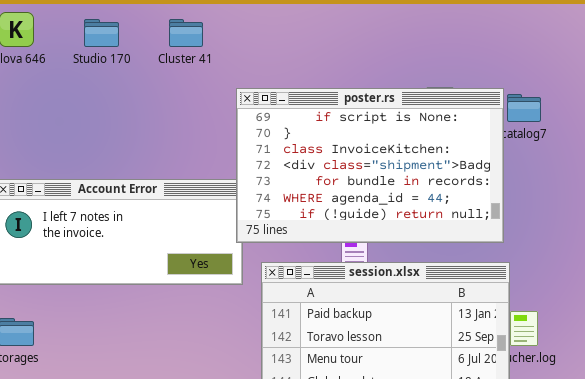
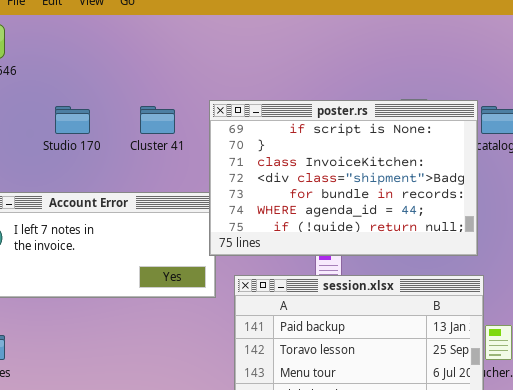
Studio 170: [84,19,119,47] -> [55,106,90,134], moved
Cluster 41: [169,19,203,47] -> [140,106,175,134], moved

